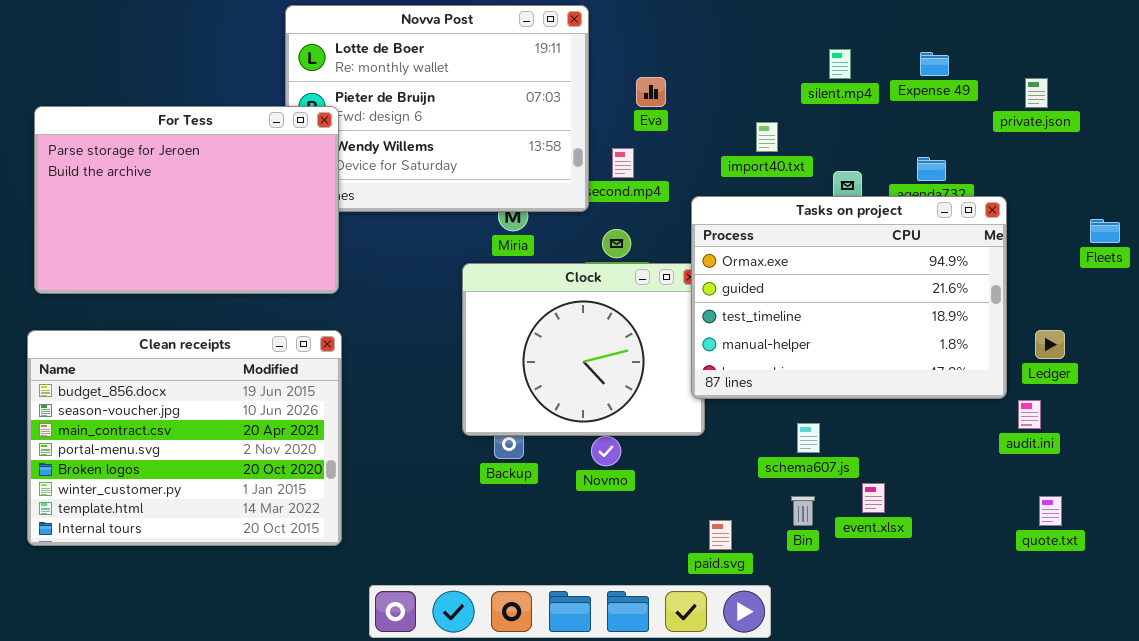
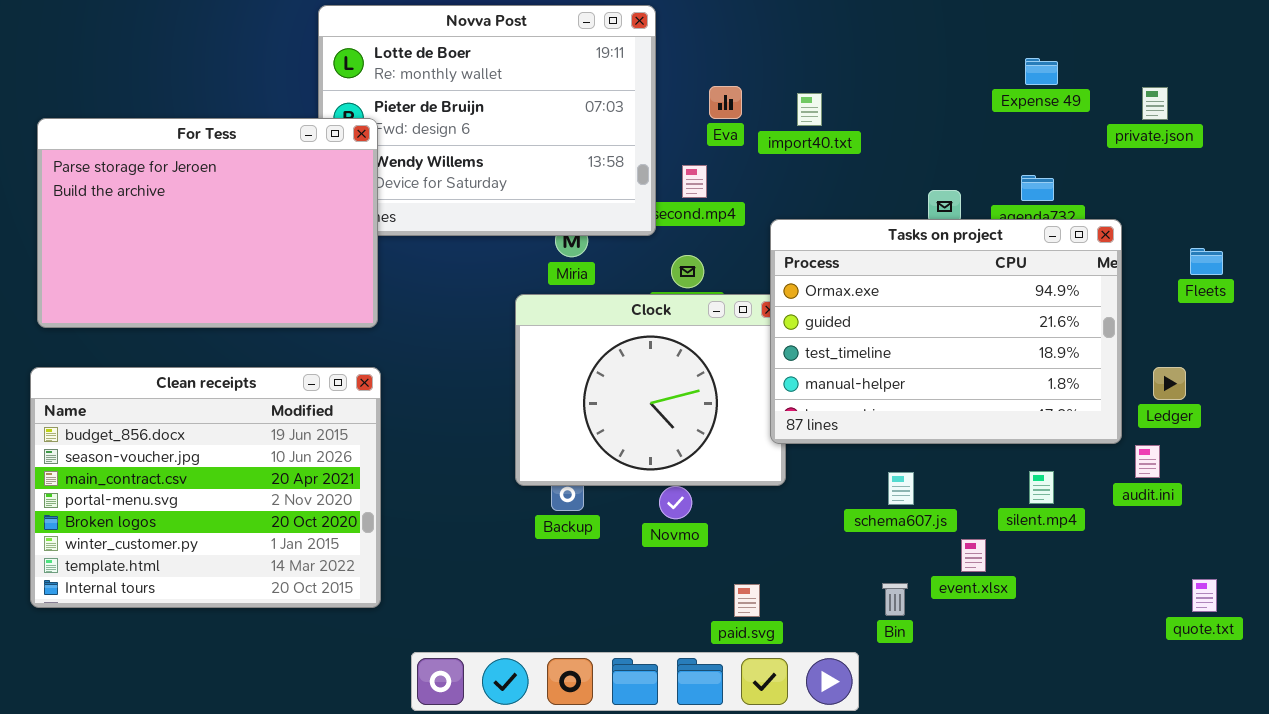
silent.mp4: [829,49,851,79] -> [1029,471,1054,504], moved
import40.txt: [756,122,778,152] -> [797,93,822,126], moved
Fleets: [1090,219,1120,243] -> [1190,248,1223,275], moved
Bin: [791,496,815,526] -> [882,583,908,616], moved
quote.txt: [1039,496,1062,526] -> [1192,579,1217,612], moved
paid.svg: [709,520,732,550] -> [734,584,760,617], moved

